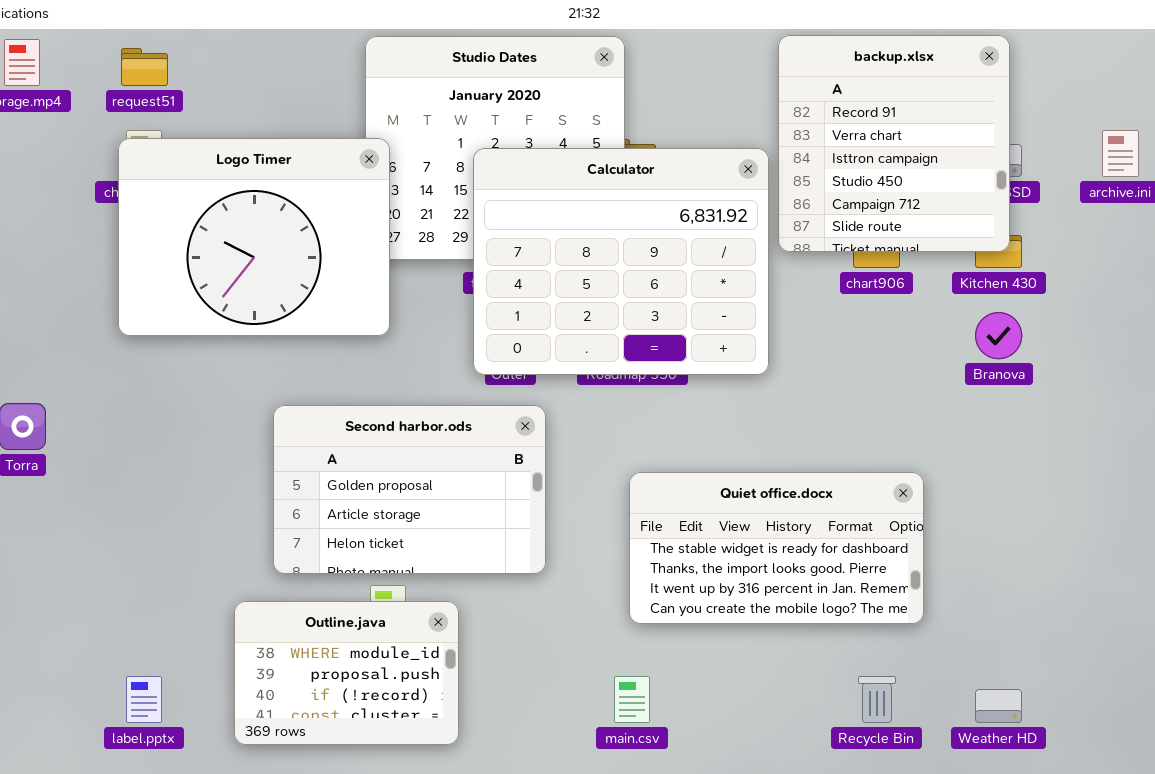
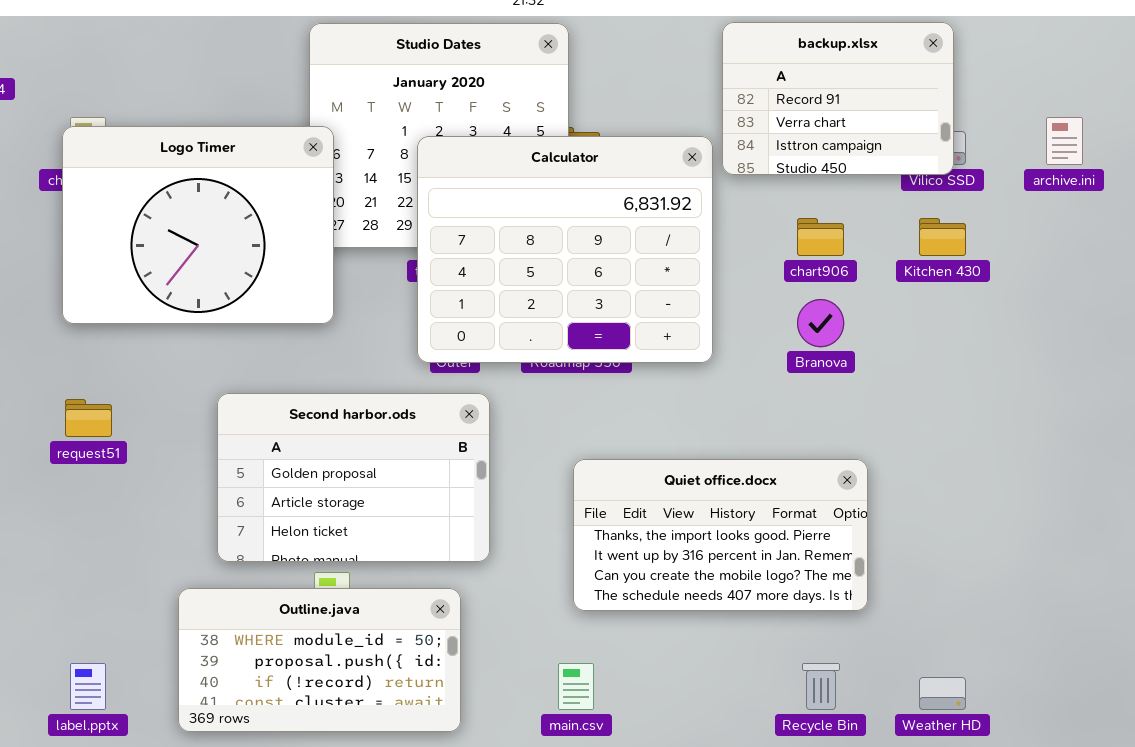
backup.xlsx: [778,35,1010,252] -> [722,22,954,175], resized
request51: [121,48,168,86] -> [65,399,112,437], moved
Branova: [975,312,1022,359] -> [797,299,844,347], moved
Quiet office.docx: [629,472,924,624] -> [573,459,868,611], scrolled down 1 row
Outline.java: [234,601,459,745] -> [178,588,461,732], resized

